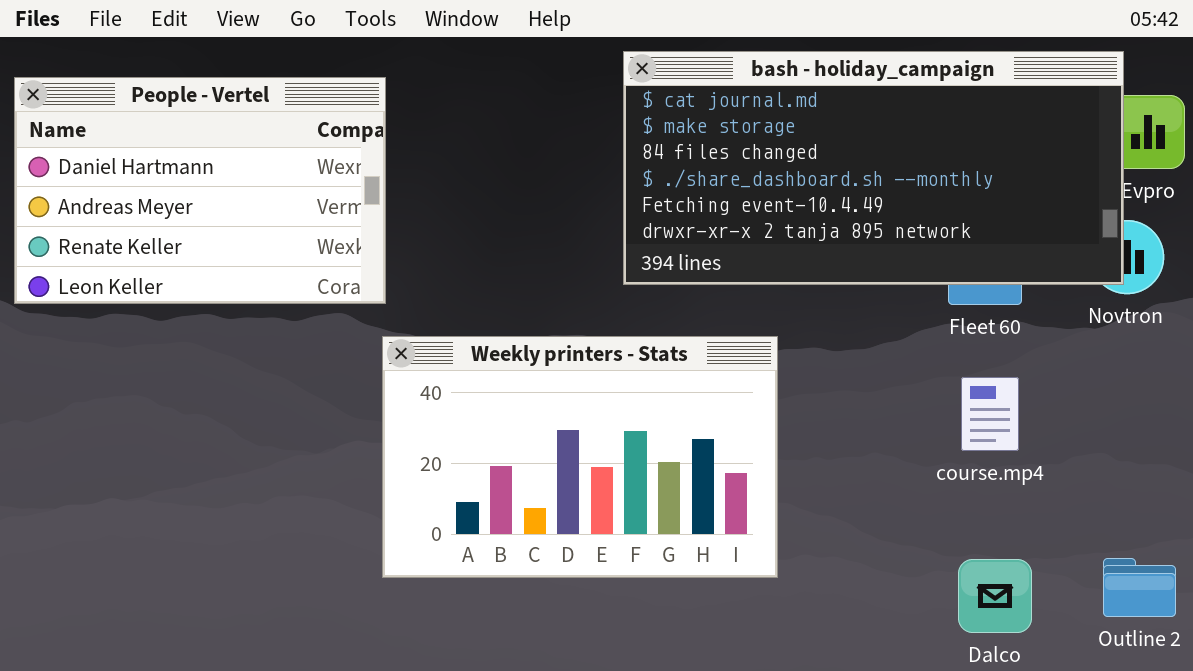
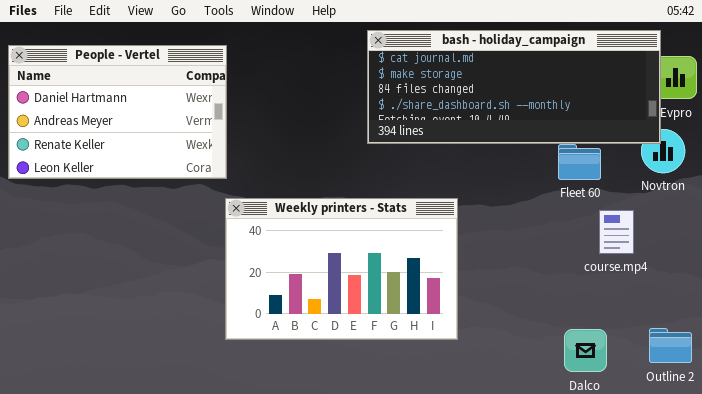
bash - holiday_campaign: [623,51,1124,285] -> [367,30,661,144], resized
course.mp4: [961,377,1019,451] -> [599,210,634,254], moved

